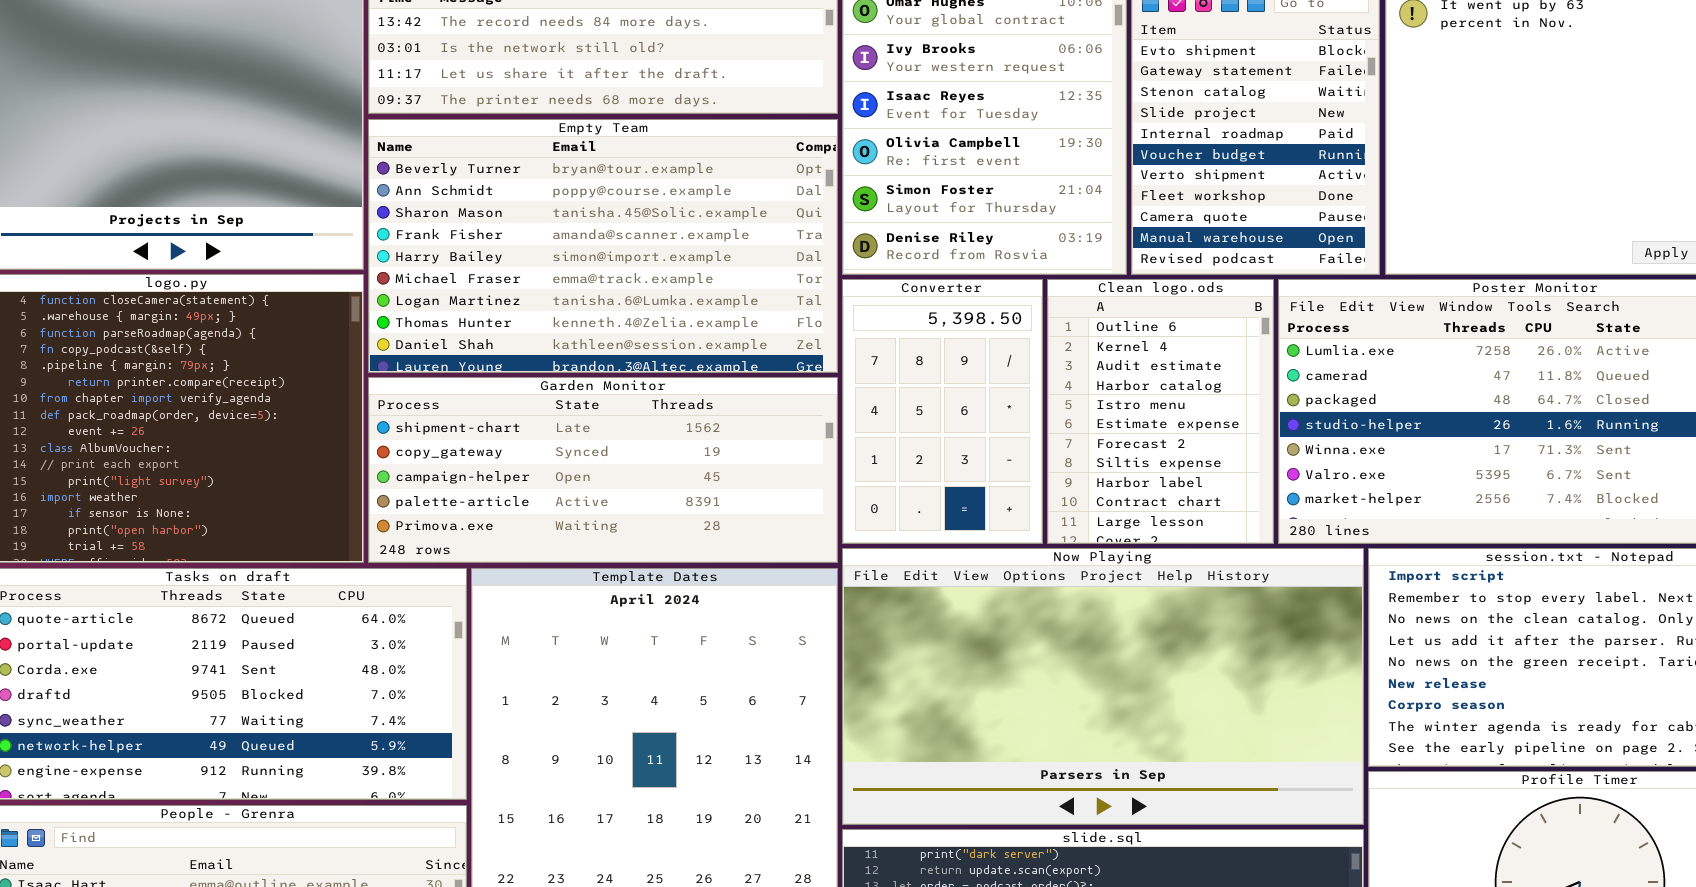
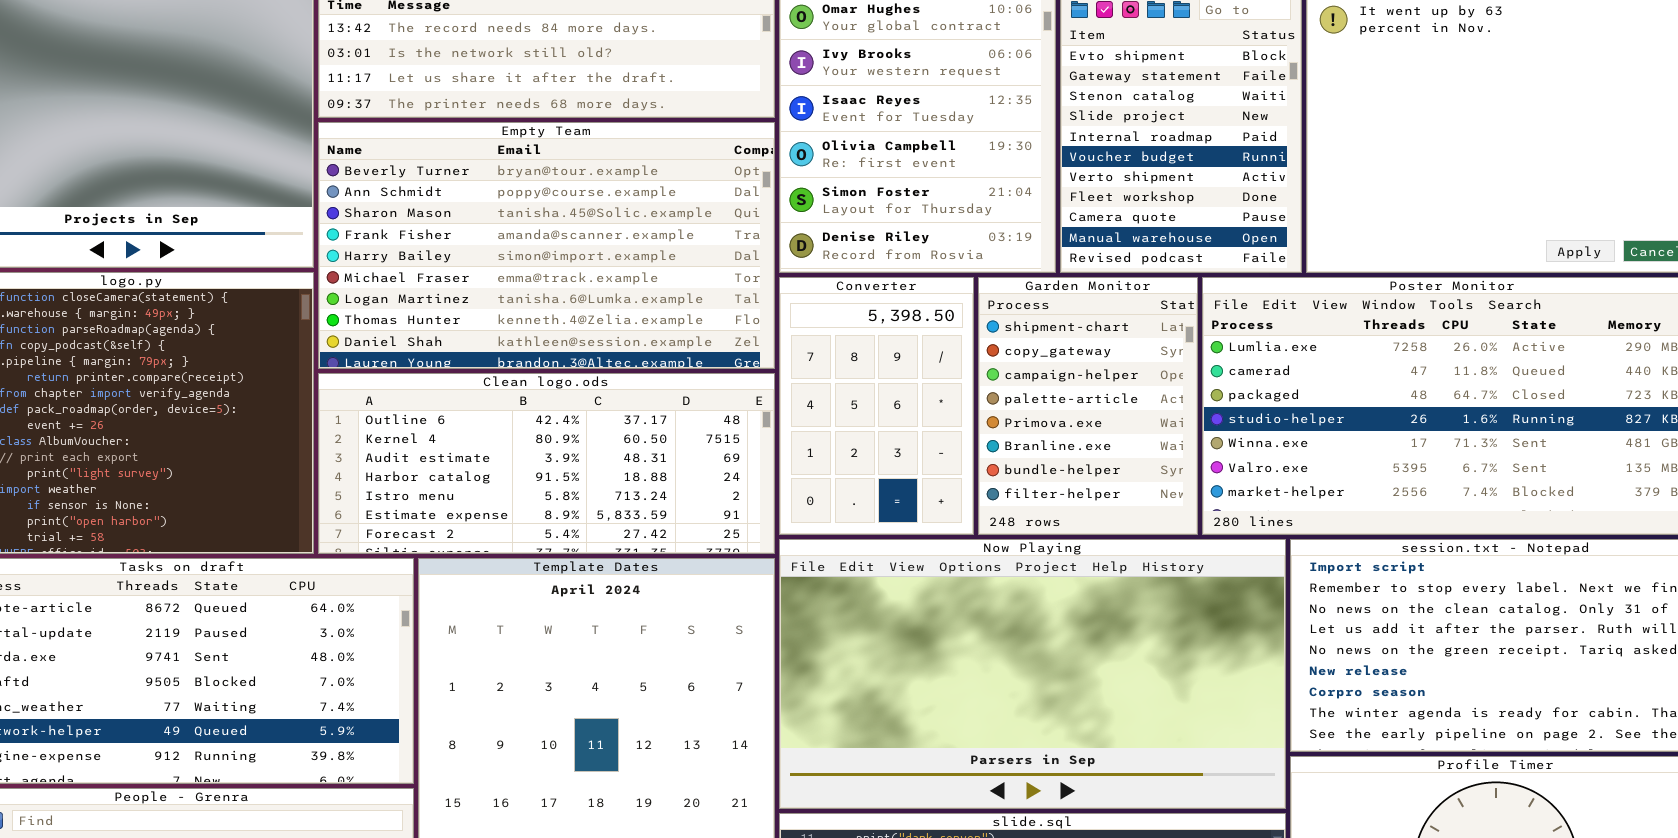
Clean logo.ods: [1047,279,1274,544] -> [318,373,775,554], moved, resized
Garden Monitor: [368,377,838,563] -> [978,277,1198,535], moved, resized

